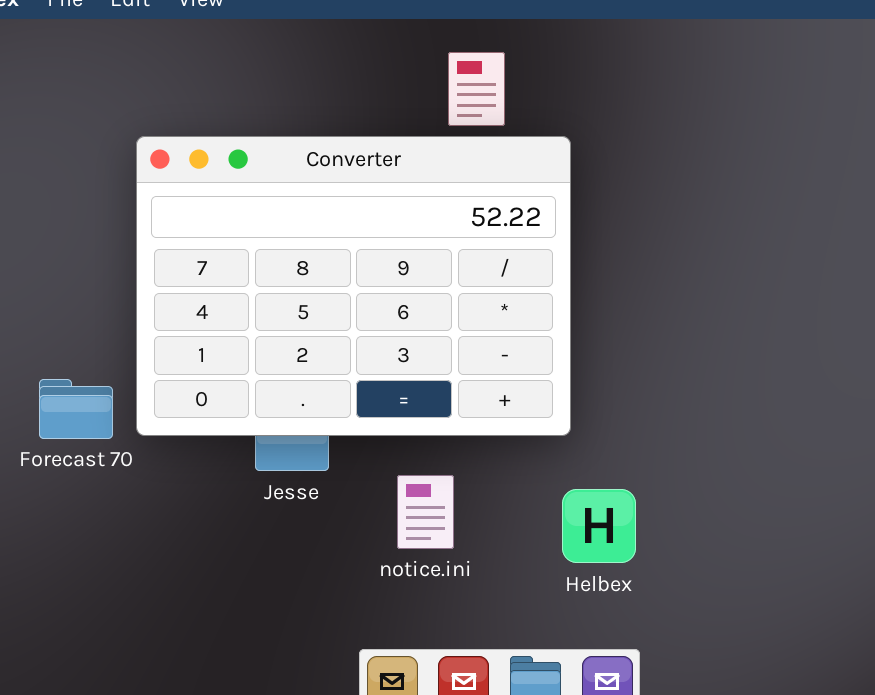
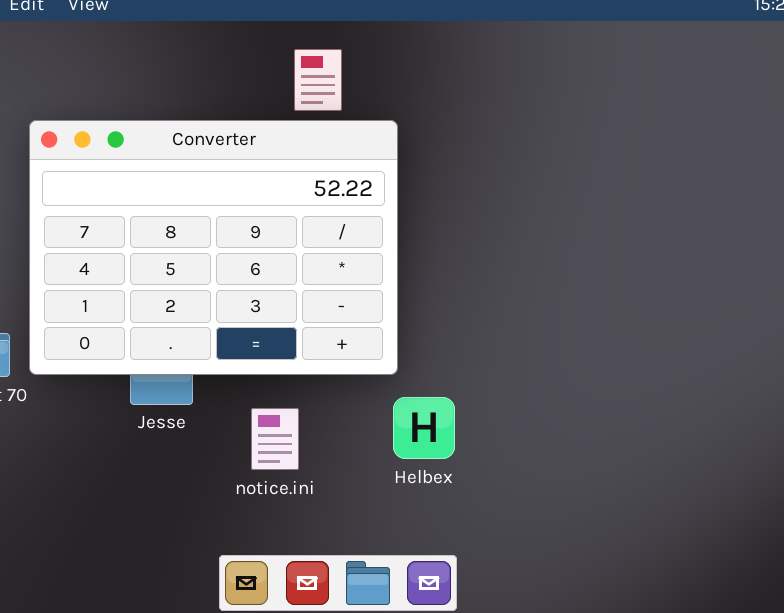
Helbex: [562,489,636,563] -> [393,397,455,459], moved

